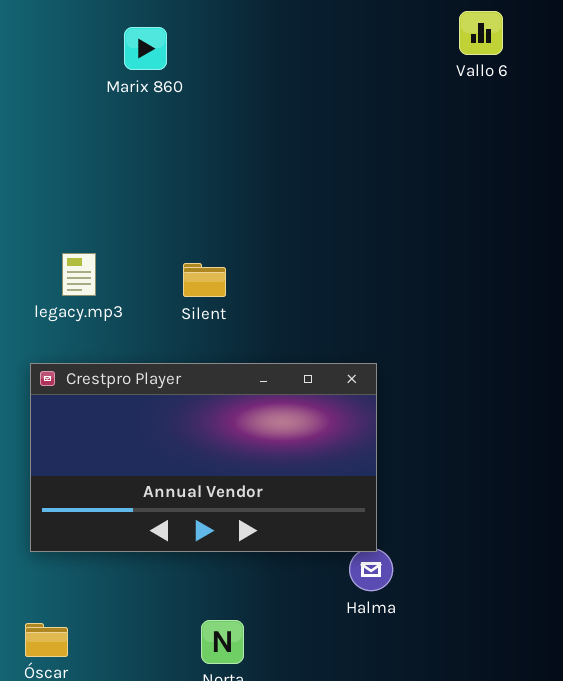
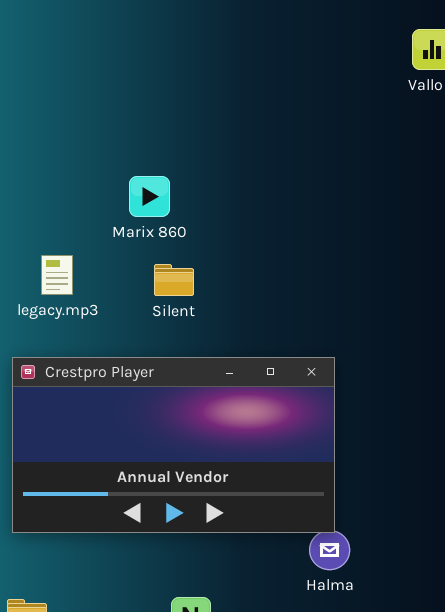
Marix 860: [124,27,167,70] -> [129,176,170,217], moved

